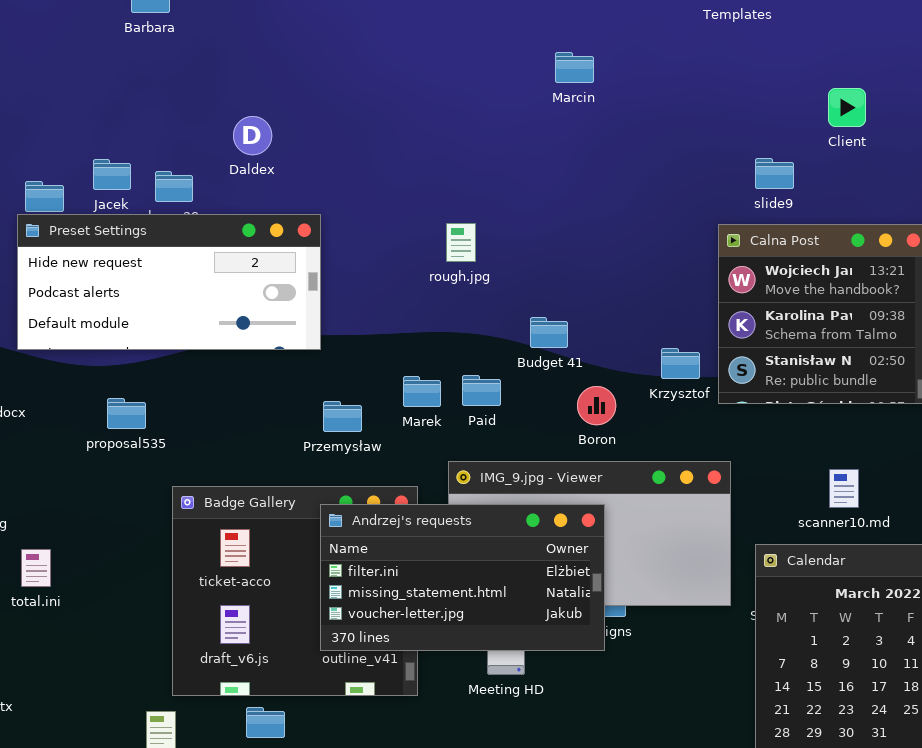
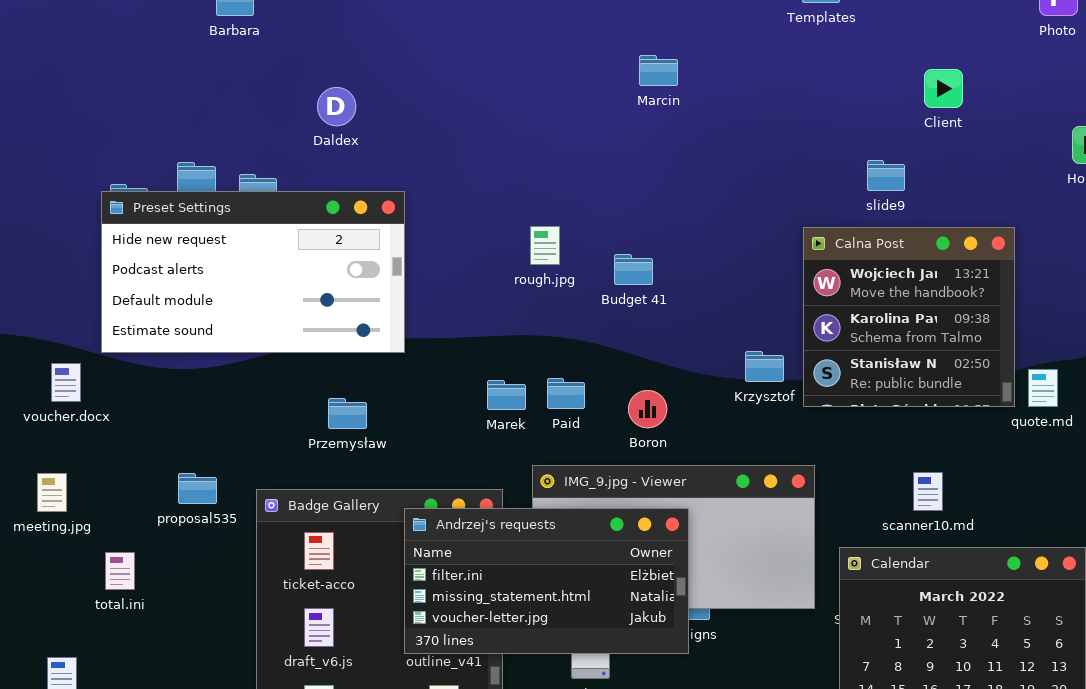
Client: [828,88,866,127] -> [924,69,963,108], moved
Daldex: [233,116,272,155] -> [317,87,356,126], moved
slide9: [755,158,794,189] -> [867,160,905,191], moved
Preset Settings: [17,214,321,350] -> [101,191,405,353], resized
Budget 41: [530,317,568,348] -> [614,254,653,285], moved
Boron: [577,386,616,425] -> [628,390,667,428], moved
proposal535: [107,398,146,429] -> [178,473,217,504], moved
Przemysław: [323,401,362,432] -> [328,398,367,429], moved

